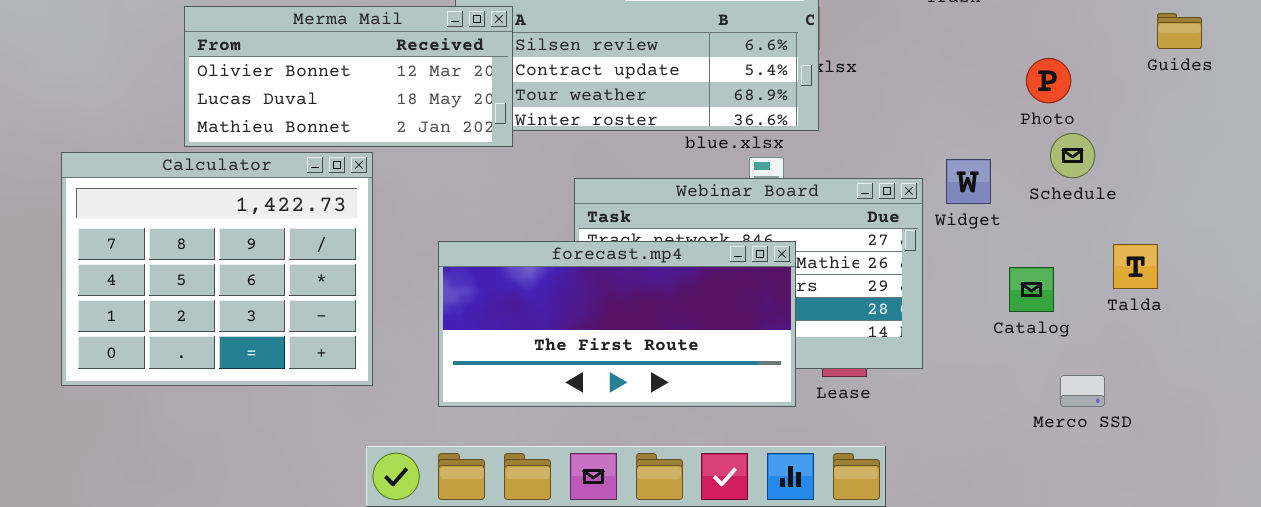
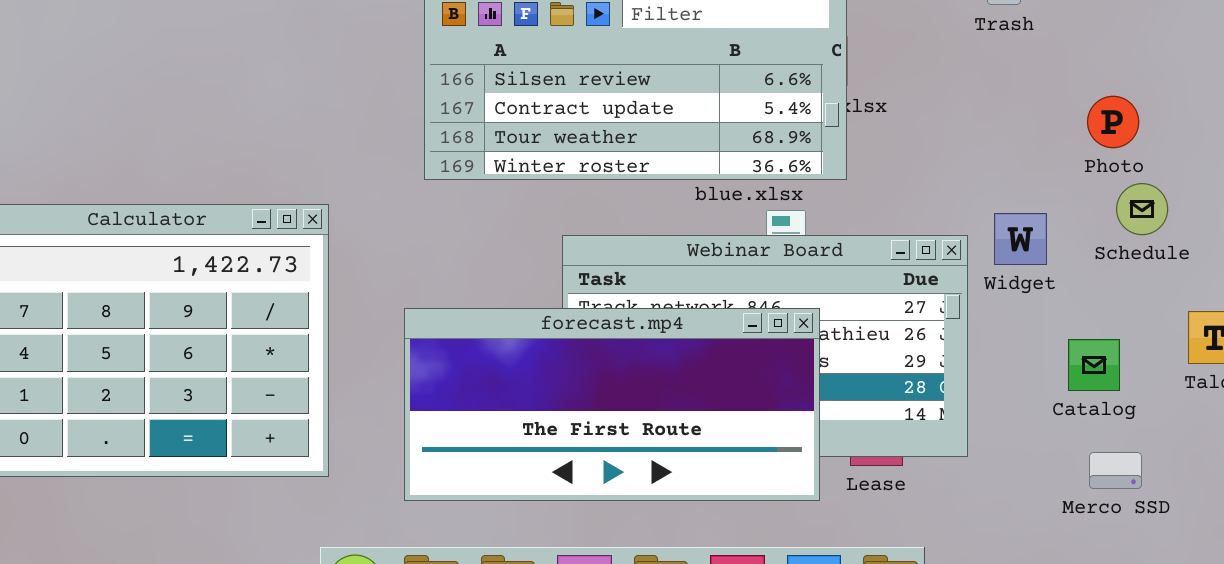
Merma Mail: [184,6,513,147] -> none, closed
Merco SSD: [1060,375,1105,407] -> [1089,452,1142,489], moved

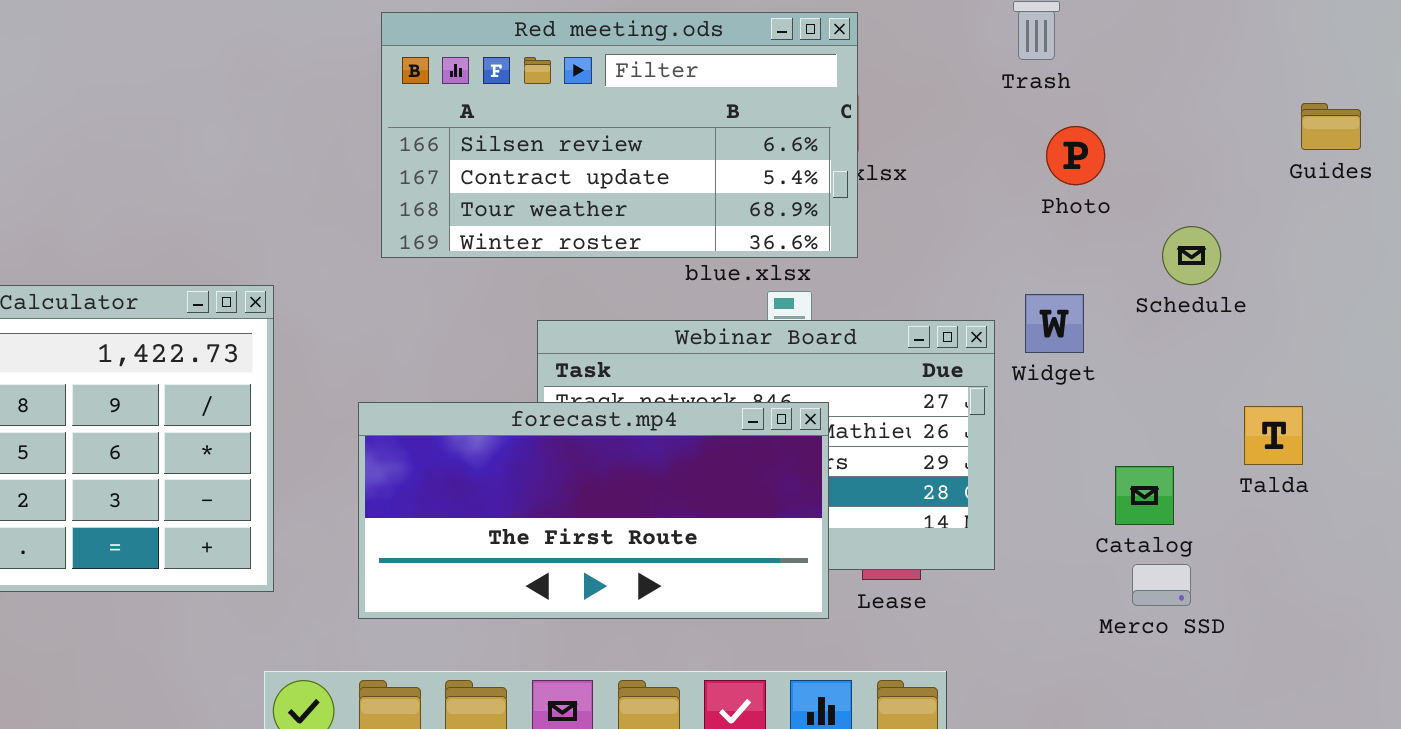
Photo: [1087,96,1139,148] -> [1046,126,1105,185], moved
Schedule: [1116,183,1168,235] -> [1162,226,1221,285], moved
Catalog: [1068,339,1120,391] -> [1115,466,1174,525], moved

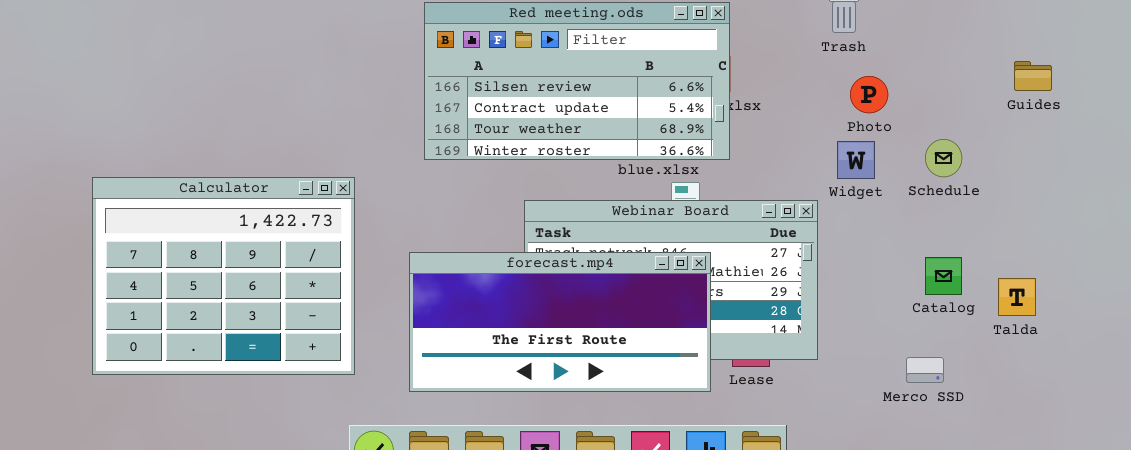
Widget: [1025,294,1084,353] -> [837,141,875,179], moved
Talda: [1244,406,1303,465] -> [998,278,1036,316], moved
Catalog: [1115,466,1174,525] -> [925,257,962,295], moved

